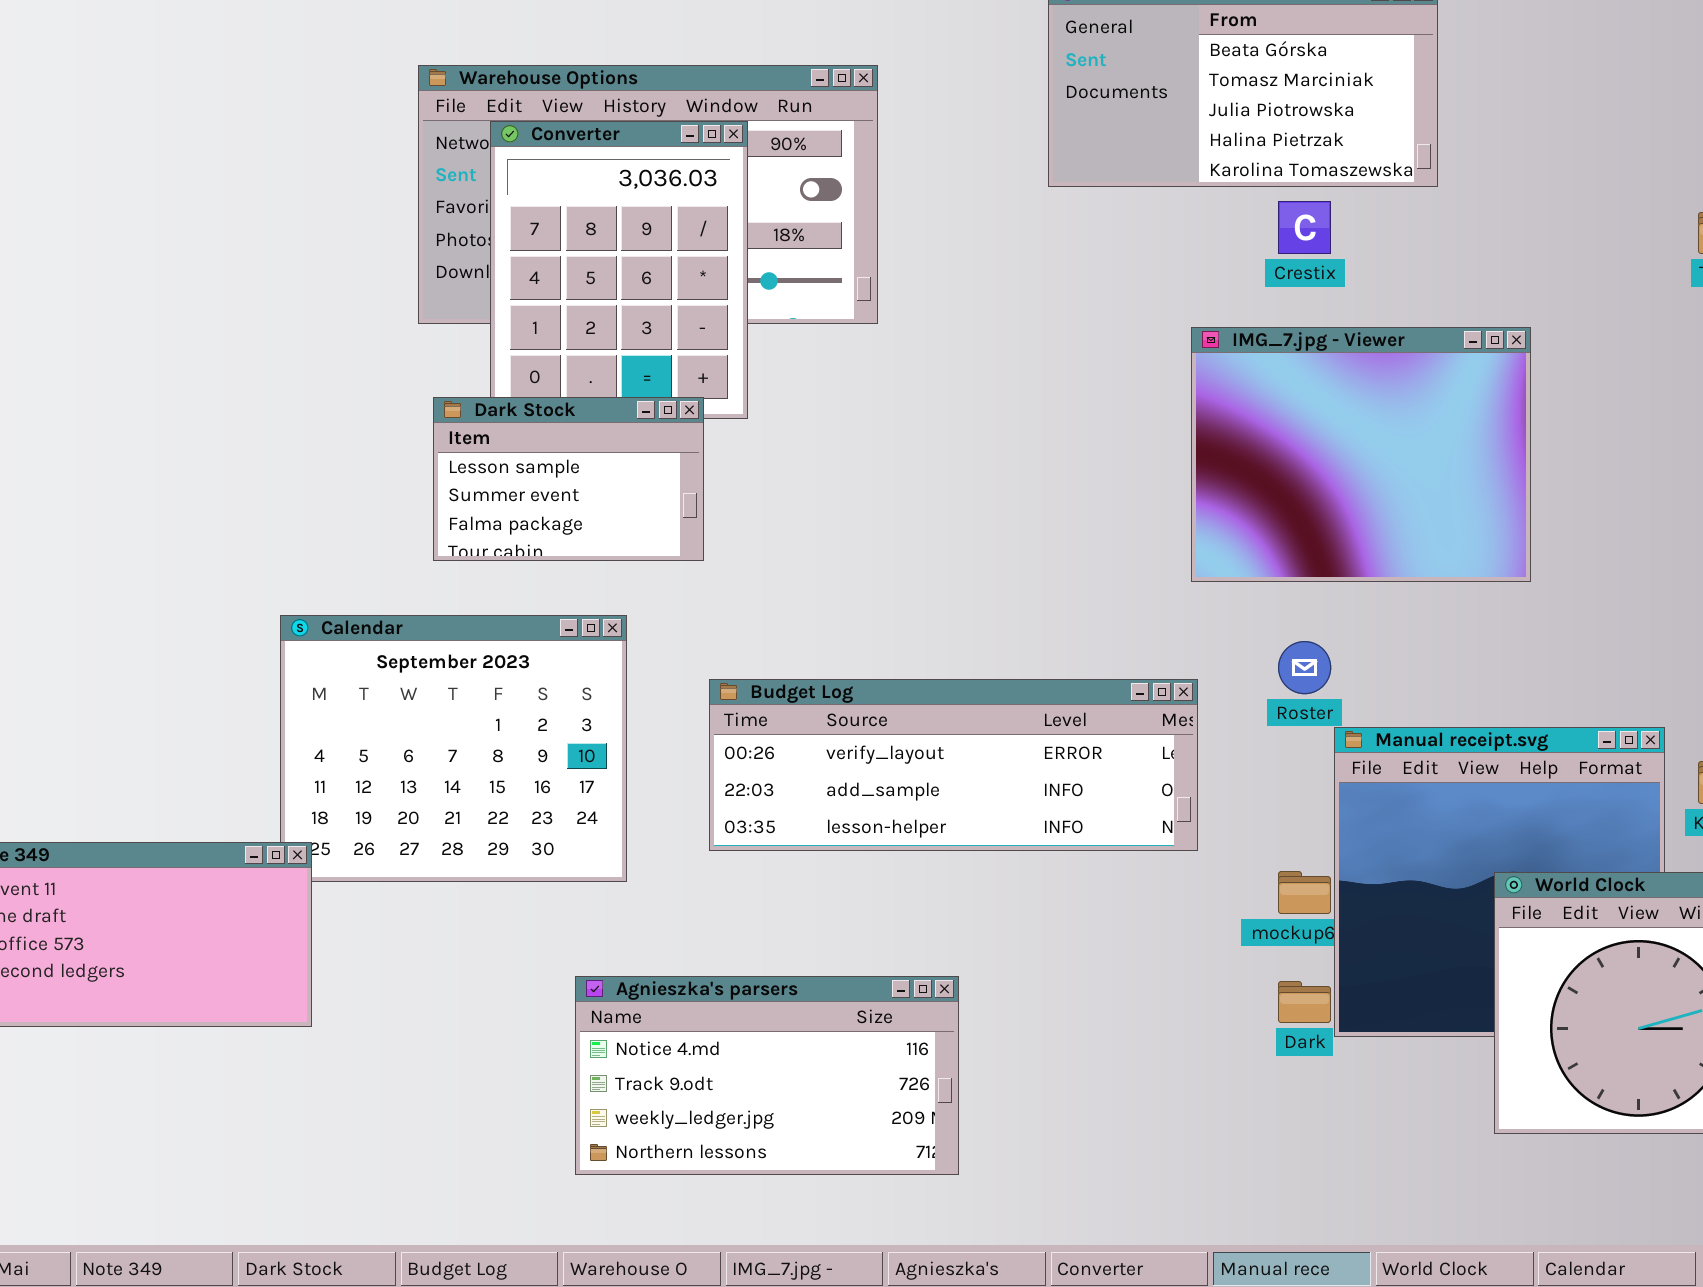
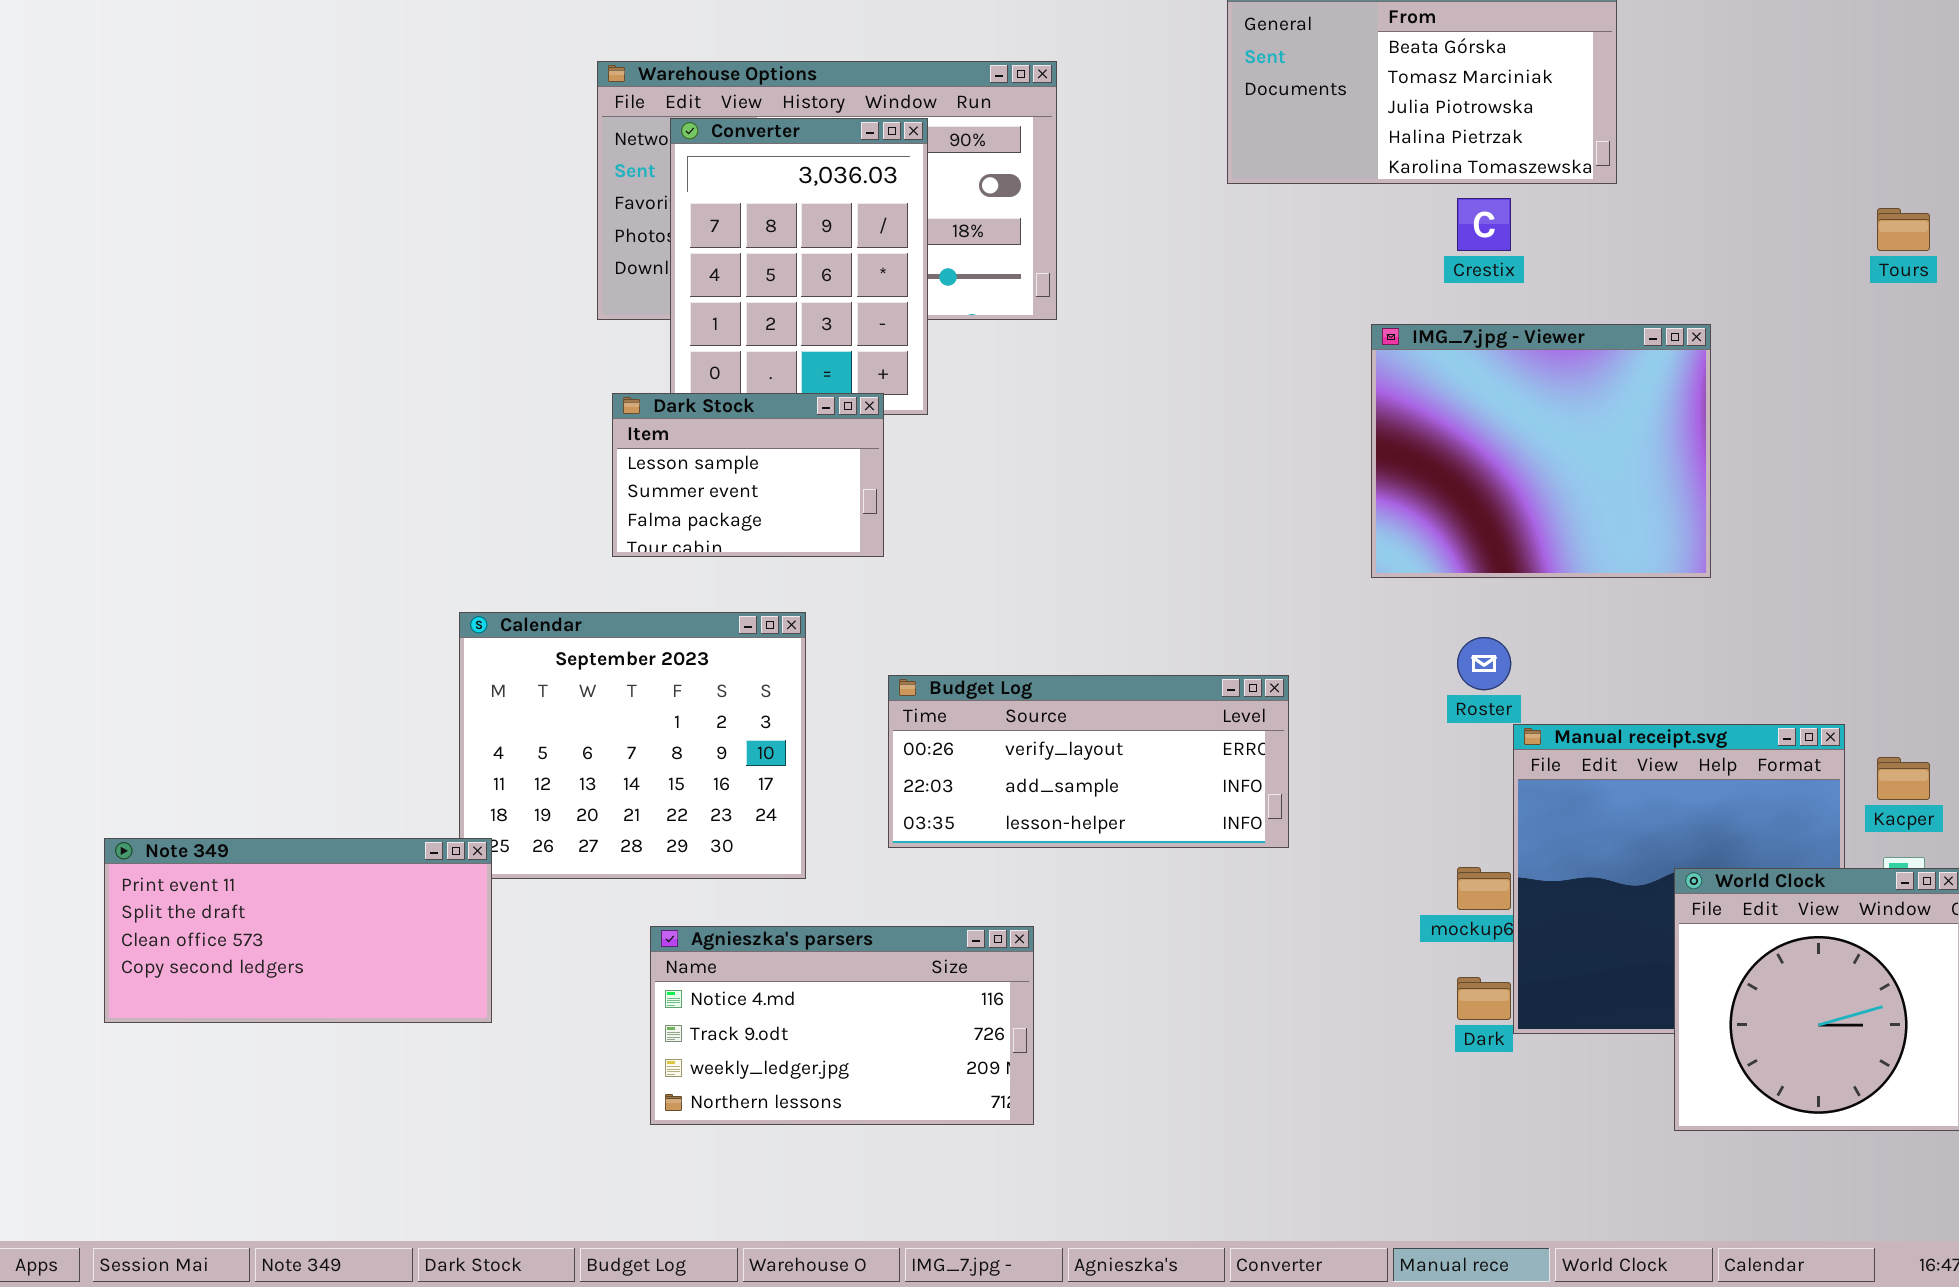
Budget Log: [709,679,1198,851] -> [888,675,1289,848], resized
Agnieszka's parsers: [575,976,959,1175] -> [650,926,1034,1125], moved

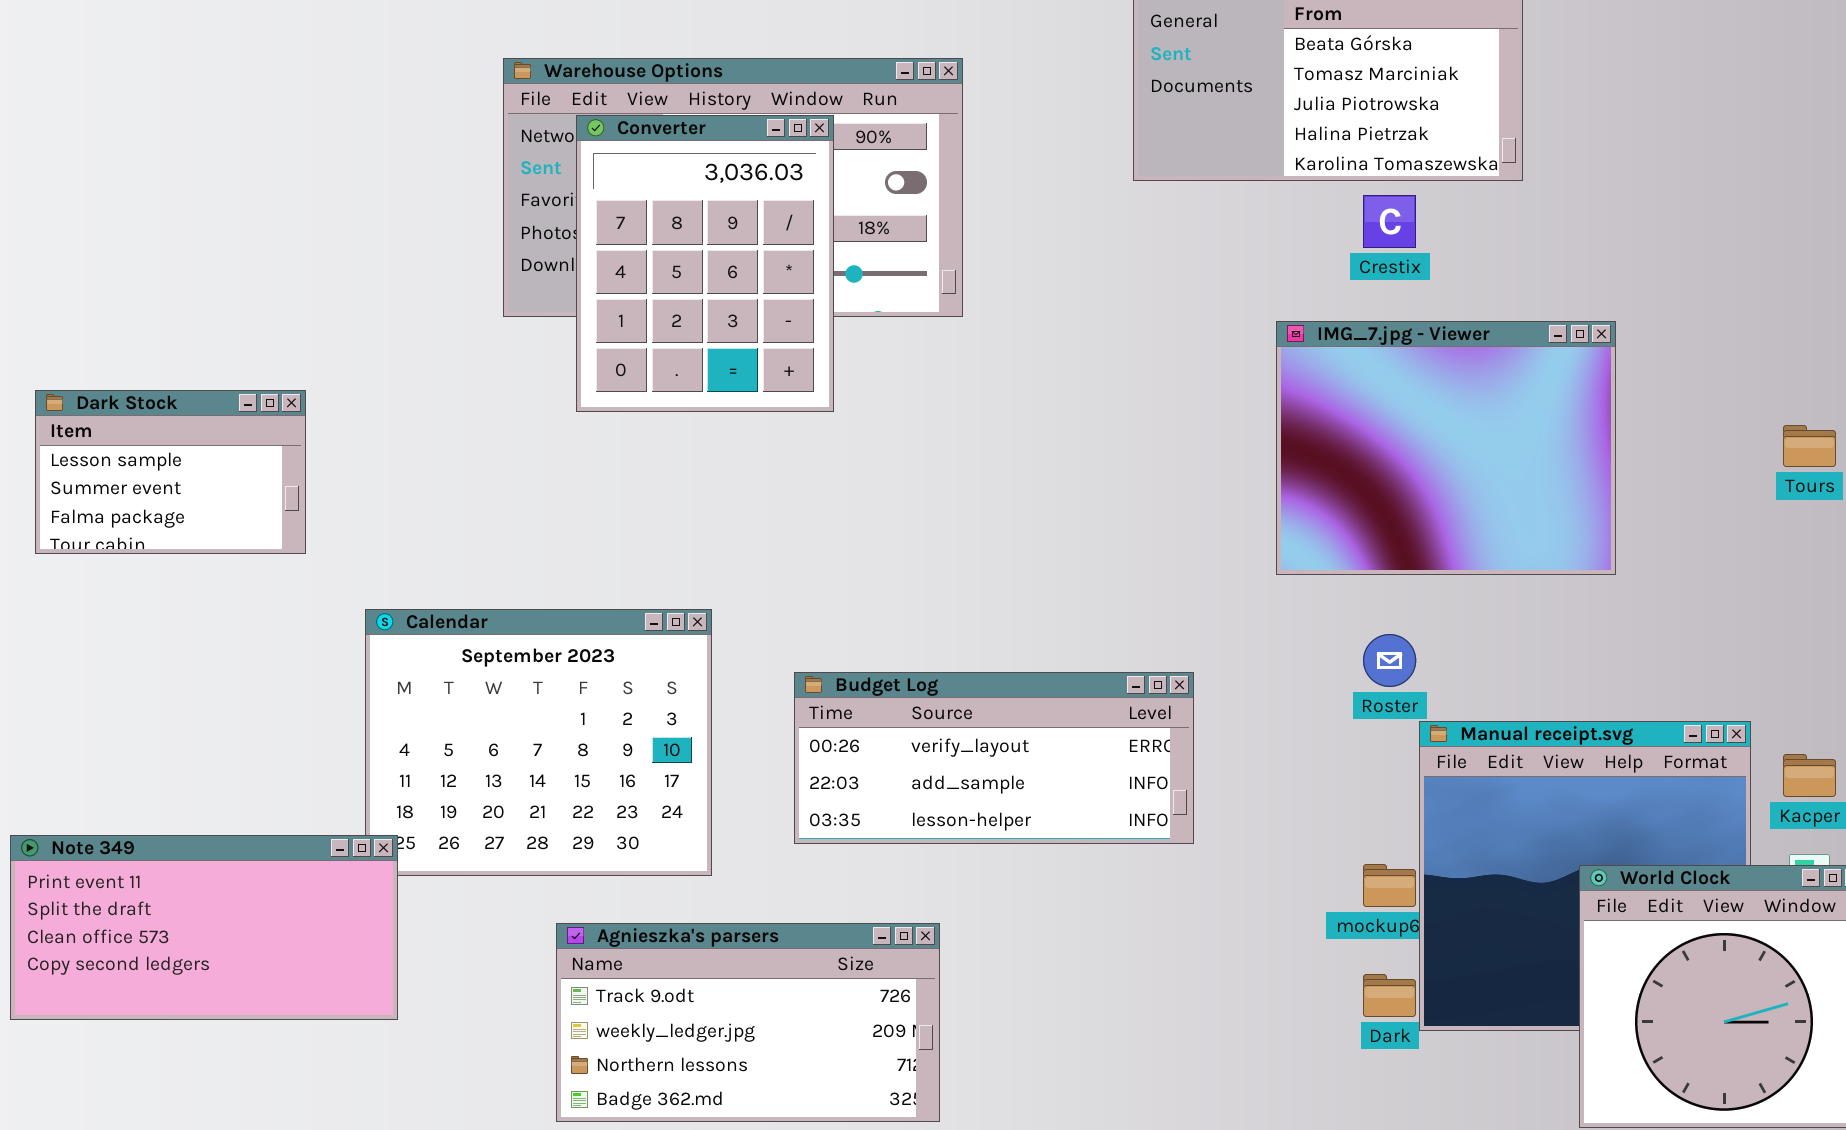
Tours: [1877,208,1930,251] -> [1783,425,1836,467], moved
Dark Stock: [612,393,884,557] -> [35,390,306,554], moved
Agnieszka's parsers: [650,926,1034,1125] -> [556,923,940,1122], scrolled down 1 row

